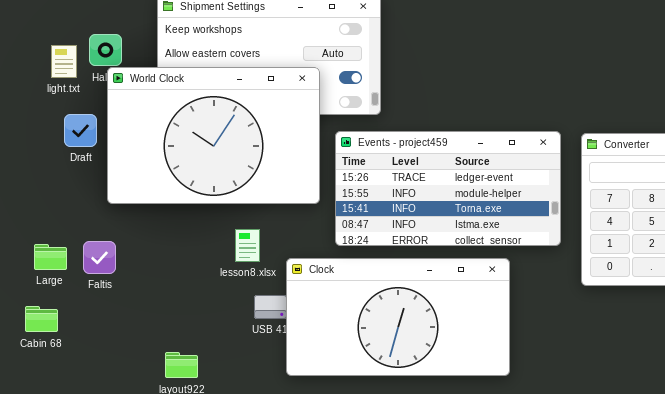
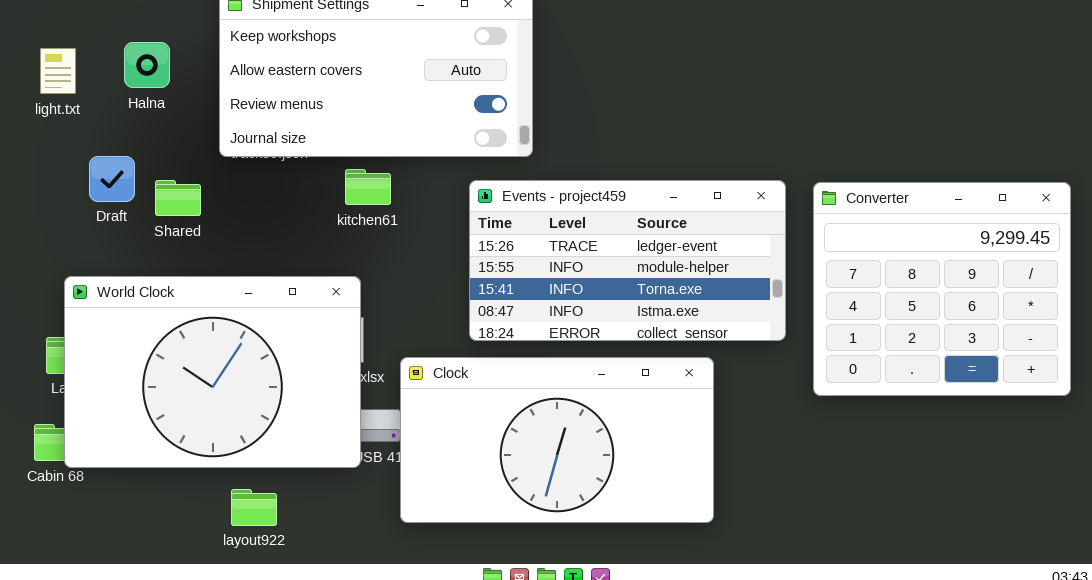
light.txt: [51,45,77,78] -> [40,48,76,94], moved
World Clock: [107,67,320,204] -> [64,276,361,468], moved

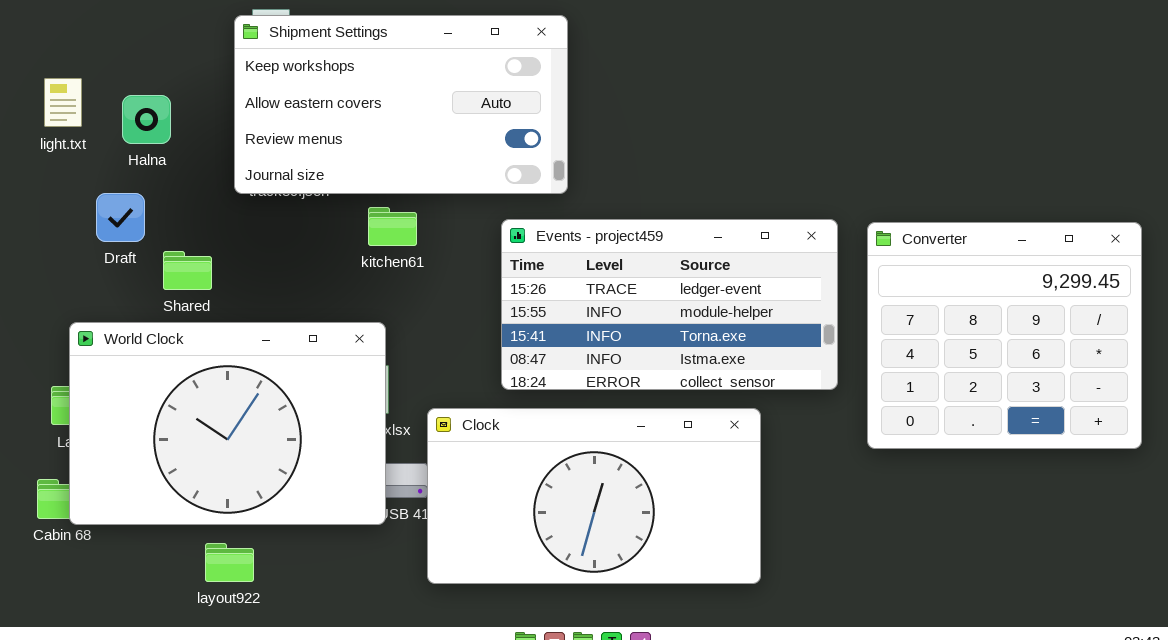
Halna: [124,42,170,88] -> [122,95,171,144], moved
Shared: [155,180,201,216] -> [163,251,212,290], moved
layout922: [231,489,277,526] -> [205,543,254,582], moved

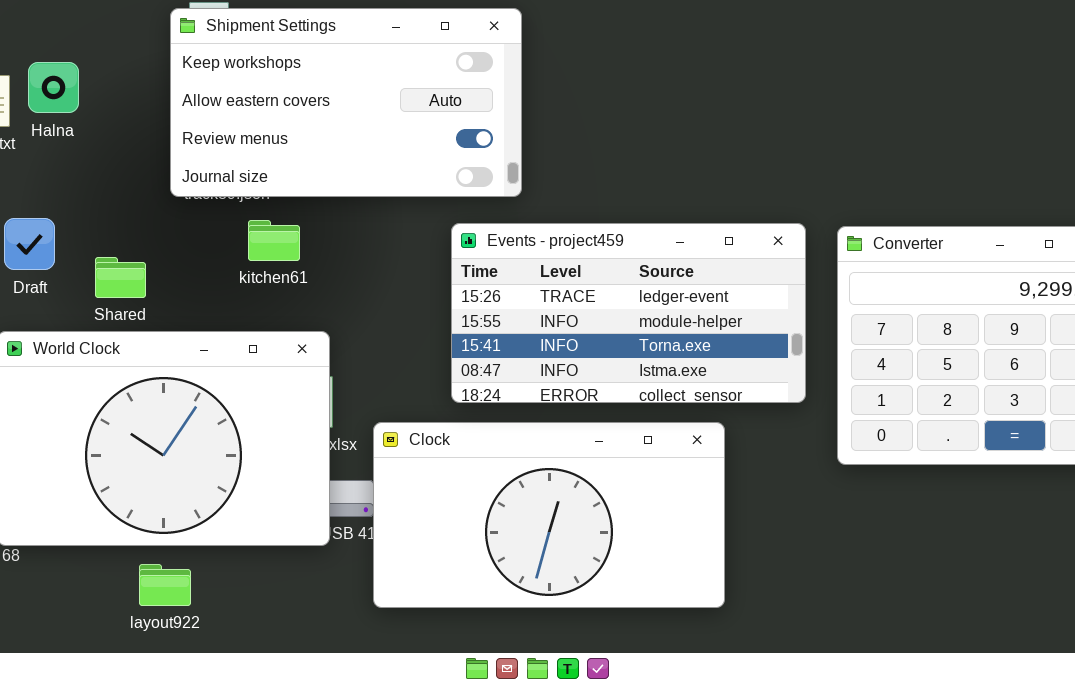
Halna: [122,95,171,144] -> [28,62,79,113], moved
Draft: [96,193,145,242] -> [4,218,55,270], moved
kitchen61: [368,207,417,246] -> [248,220,300,261], moved

